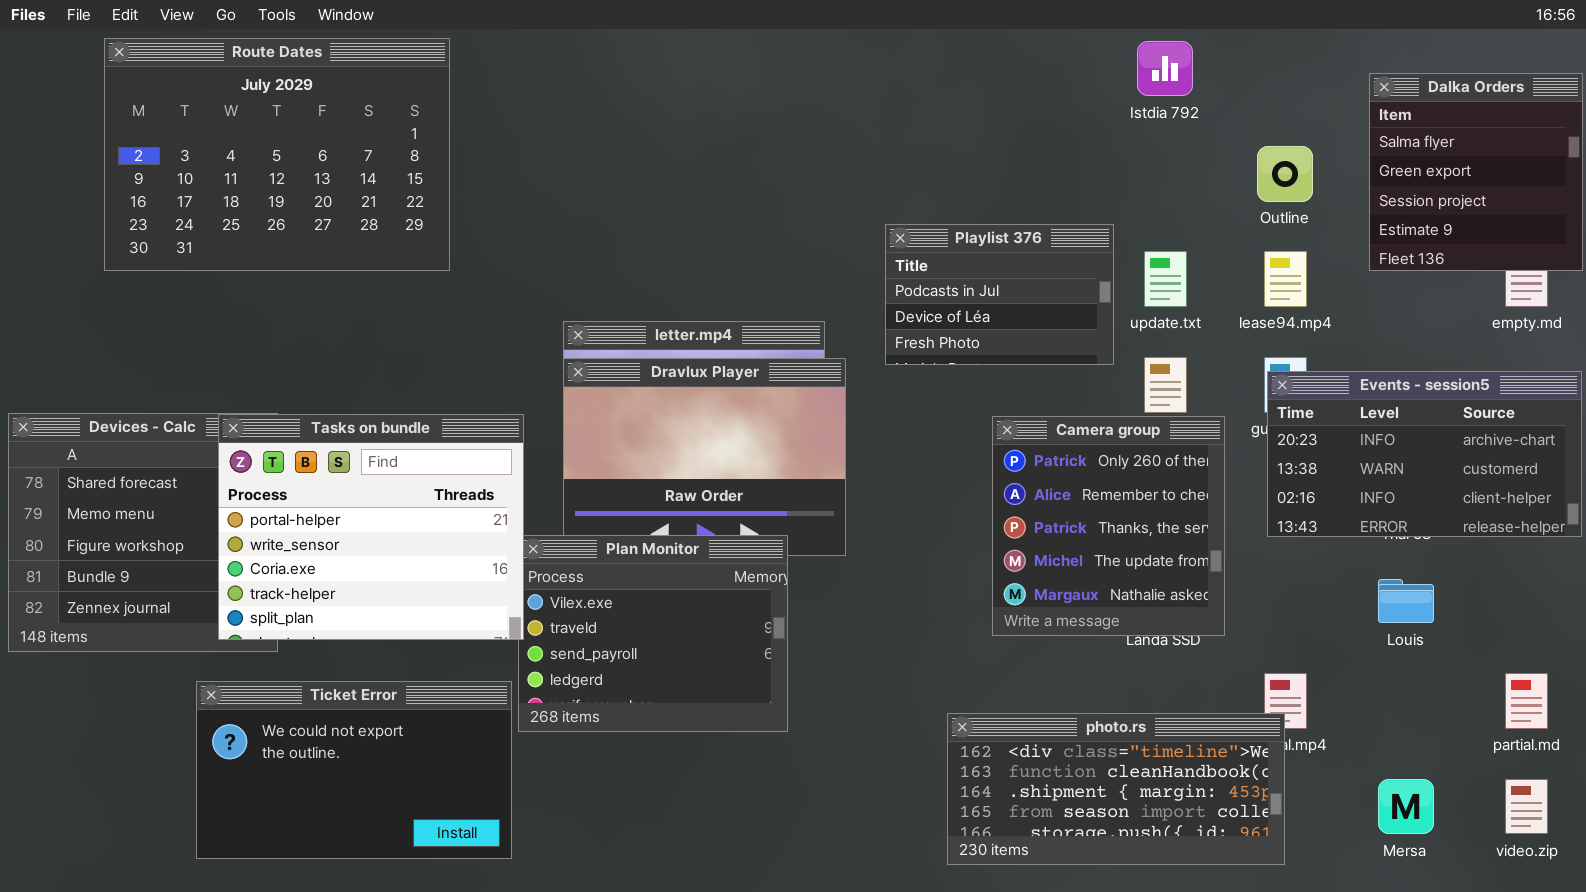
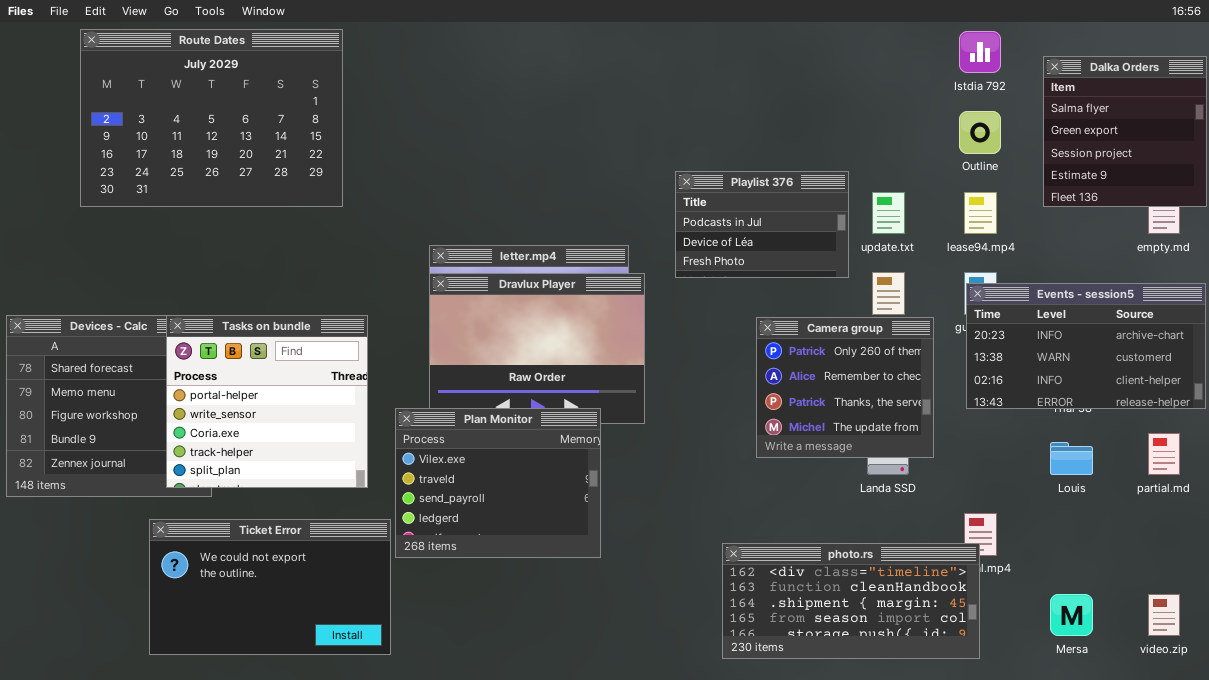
Istdia 792: [1137,41,1193,96] -> [959,31,1001,73], moved
Tasks on bundle: [218,414,524,640] -> [166,315,368,488], resized
Camera group: [992,416,1225,636] -> [756,317,934,458], resized
partial.md: [1505,673,1548,729] -> [1148,433,1180,475], moved

